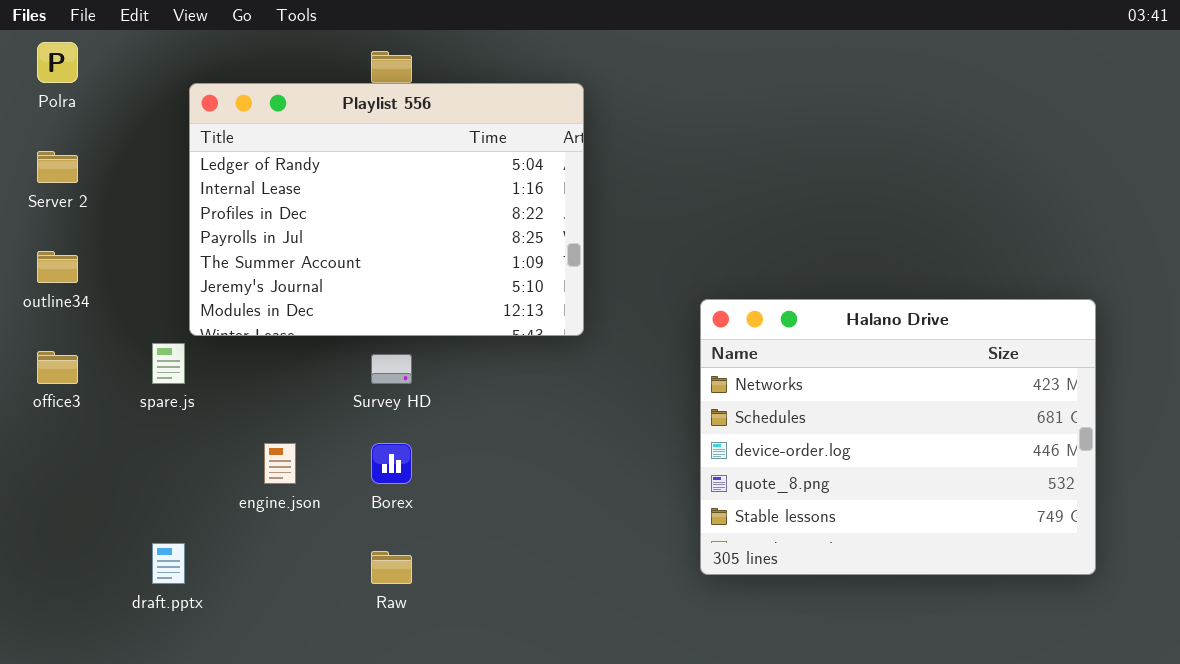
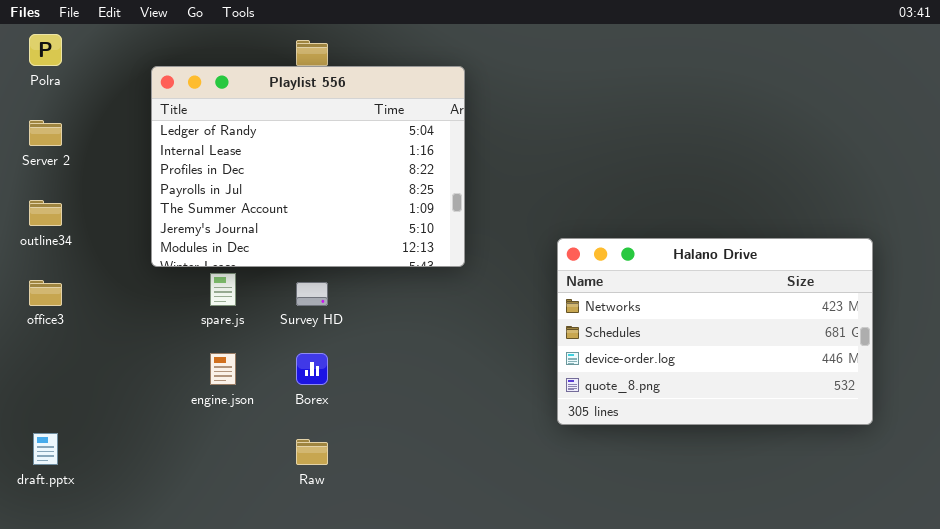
Halano Drive: [700,299,1096,575] -> [557,238,873,425], resized
spare.js: [152,343,185,384] -> [210,273,236,306], moved
draft.pptx: [152,543,185,584] -> [33,433,58,465], moved

